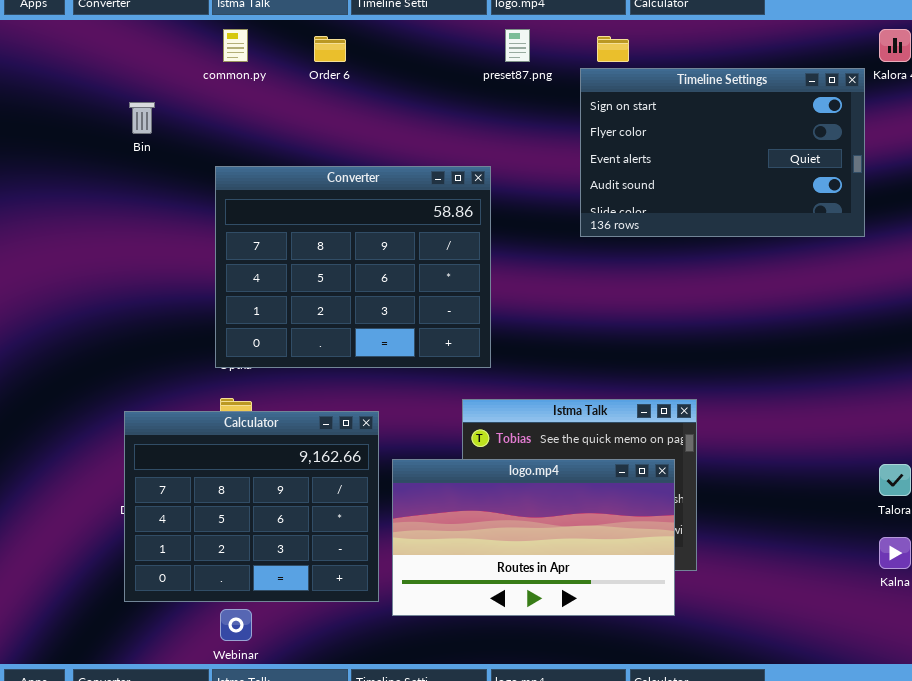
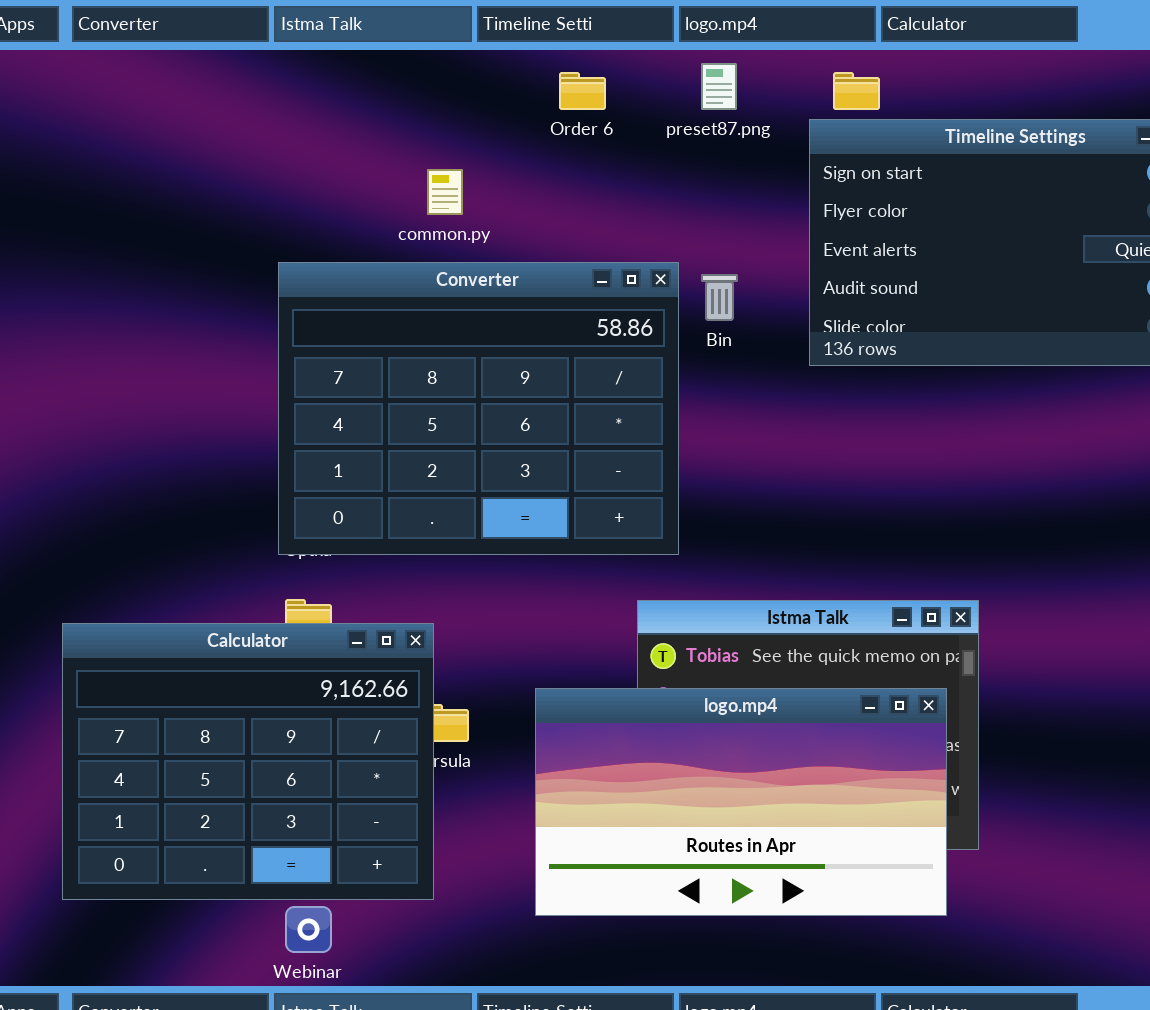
common.py: [223,29,248,62] -> [427,169,463,215], moved
Order 6: [314,36,346,62] -> [559,72,606,110], moved
Bin: [129,102,155,134] -> [701,274,738,321], moved
Calculator: [124,411,379,602] -> [62,623,434,900], moved

